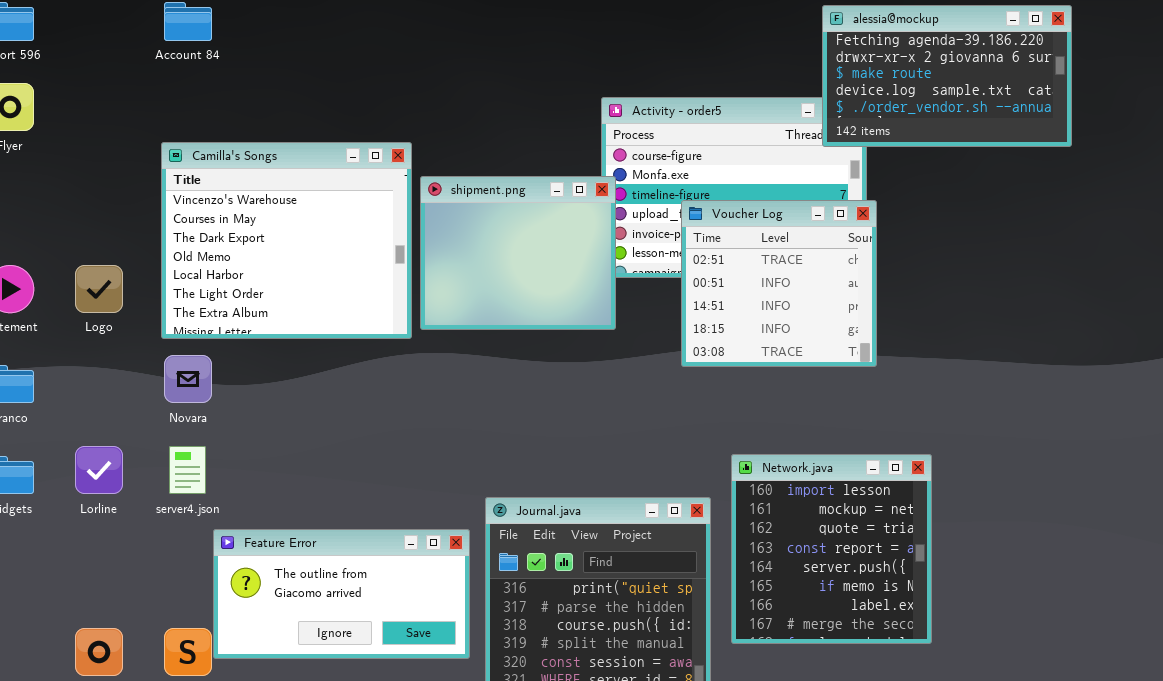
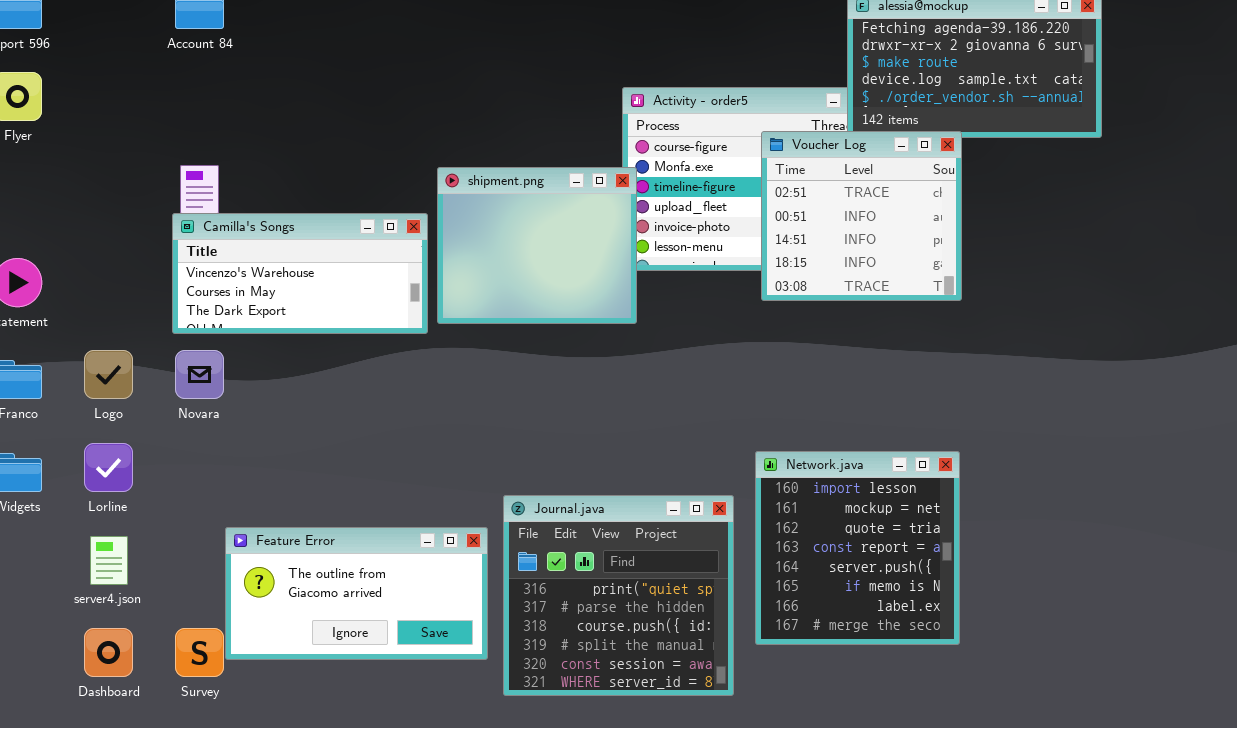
Camilla's Songs: [161,142,412,339] -> [172,213,428,334], resized
Voucher Log: [681,200,877,367] -> [761,131,962,301], moved
Logo: [75,265,123,313] -> [84,350,133,399], moved
server4.json: [169,446,206,494] -> [90,536,128,585], moved

